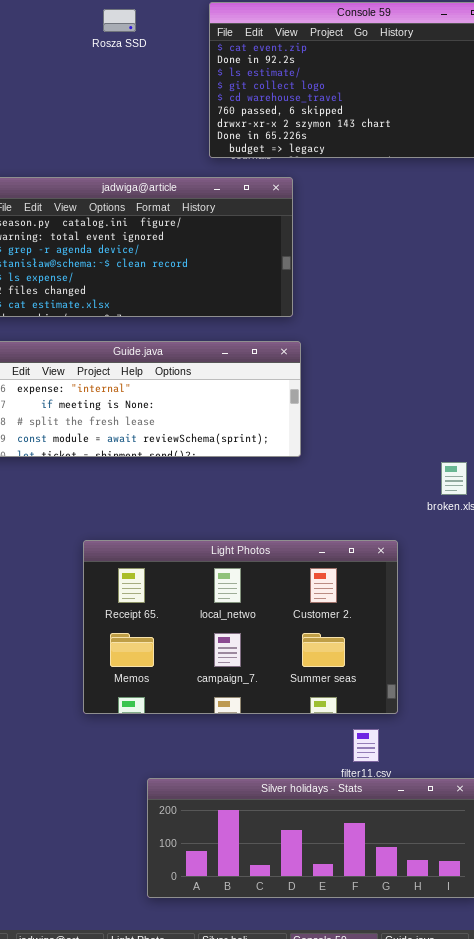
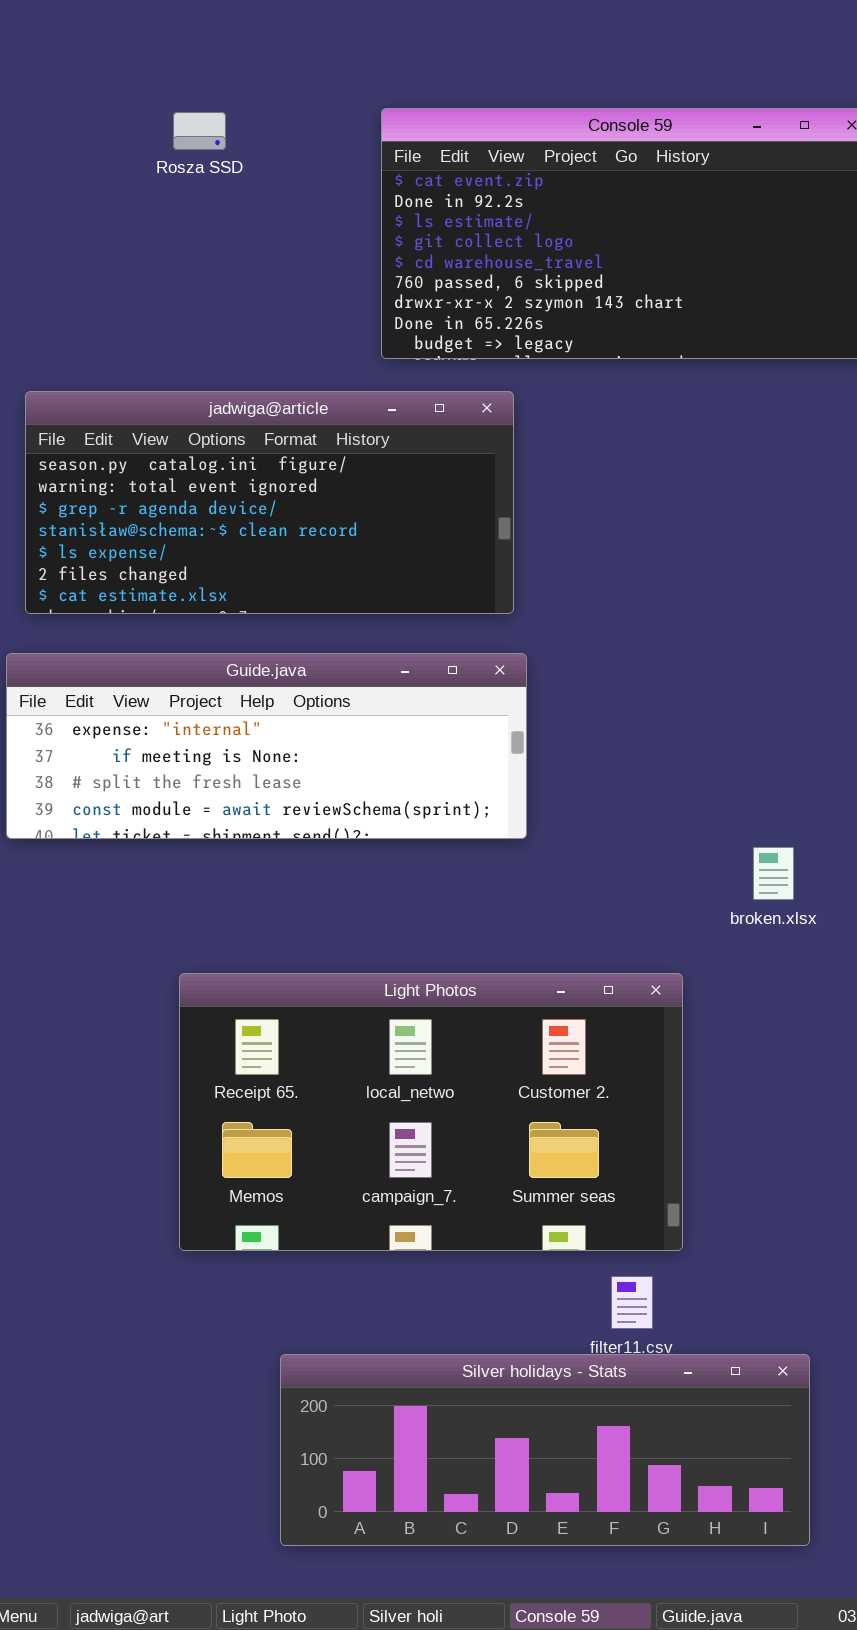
Rosza SSD: [103,9,136,32] -> [173,112,226,150], moved

